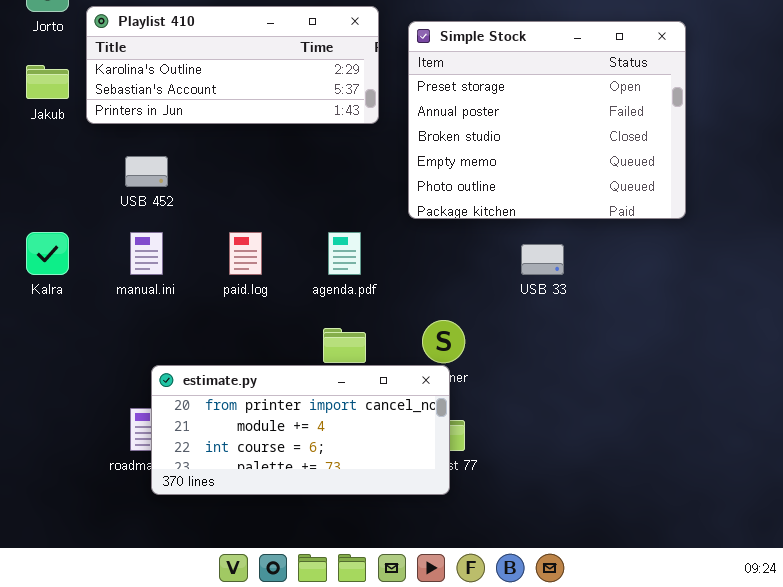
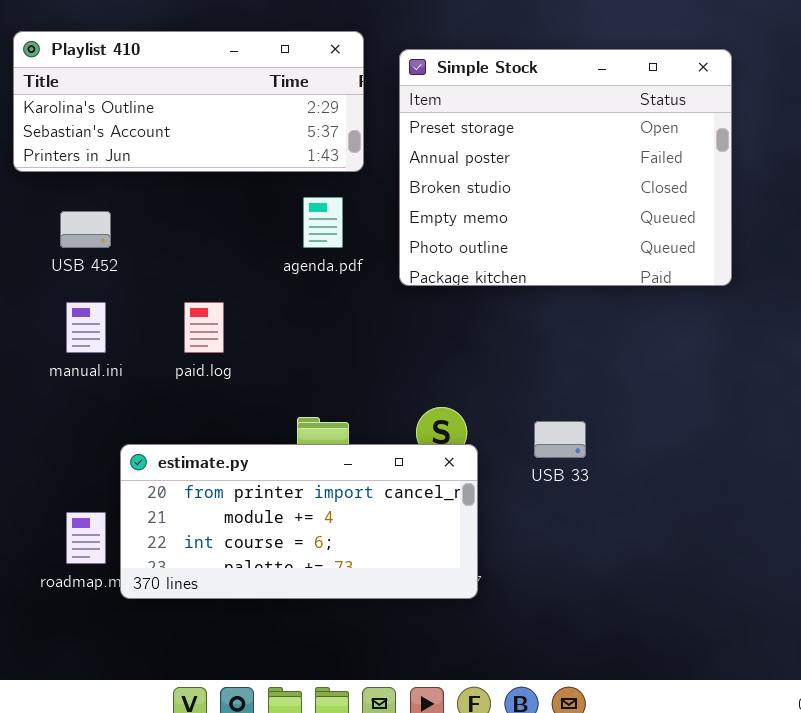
agenda.pdf: [328,232,361,275] -> [303,197,343,248], moved
USB 33: [521,244,564,275] -> [534,421,586,458], moved
estimate.py: [151,365,450,495] -> [120,444,478,599], moved

